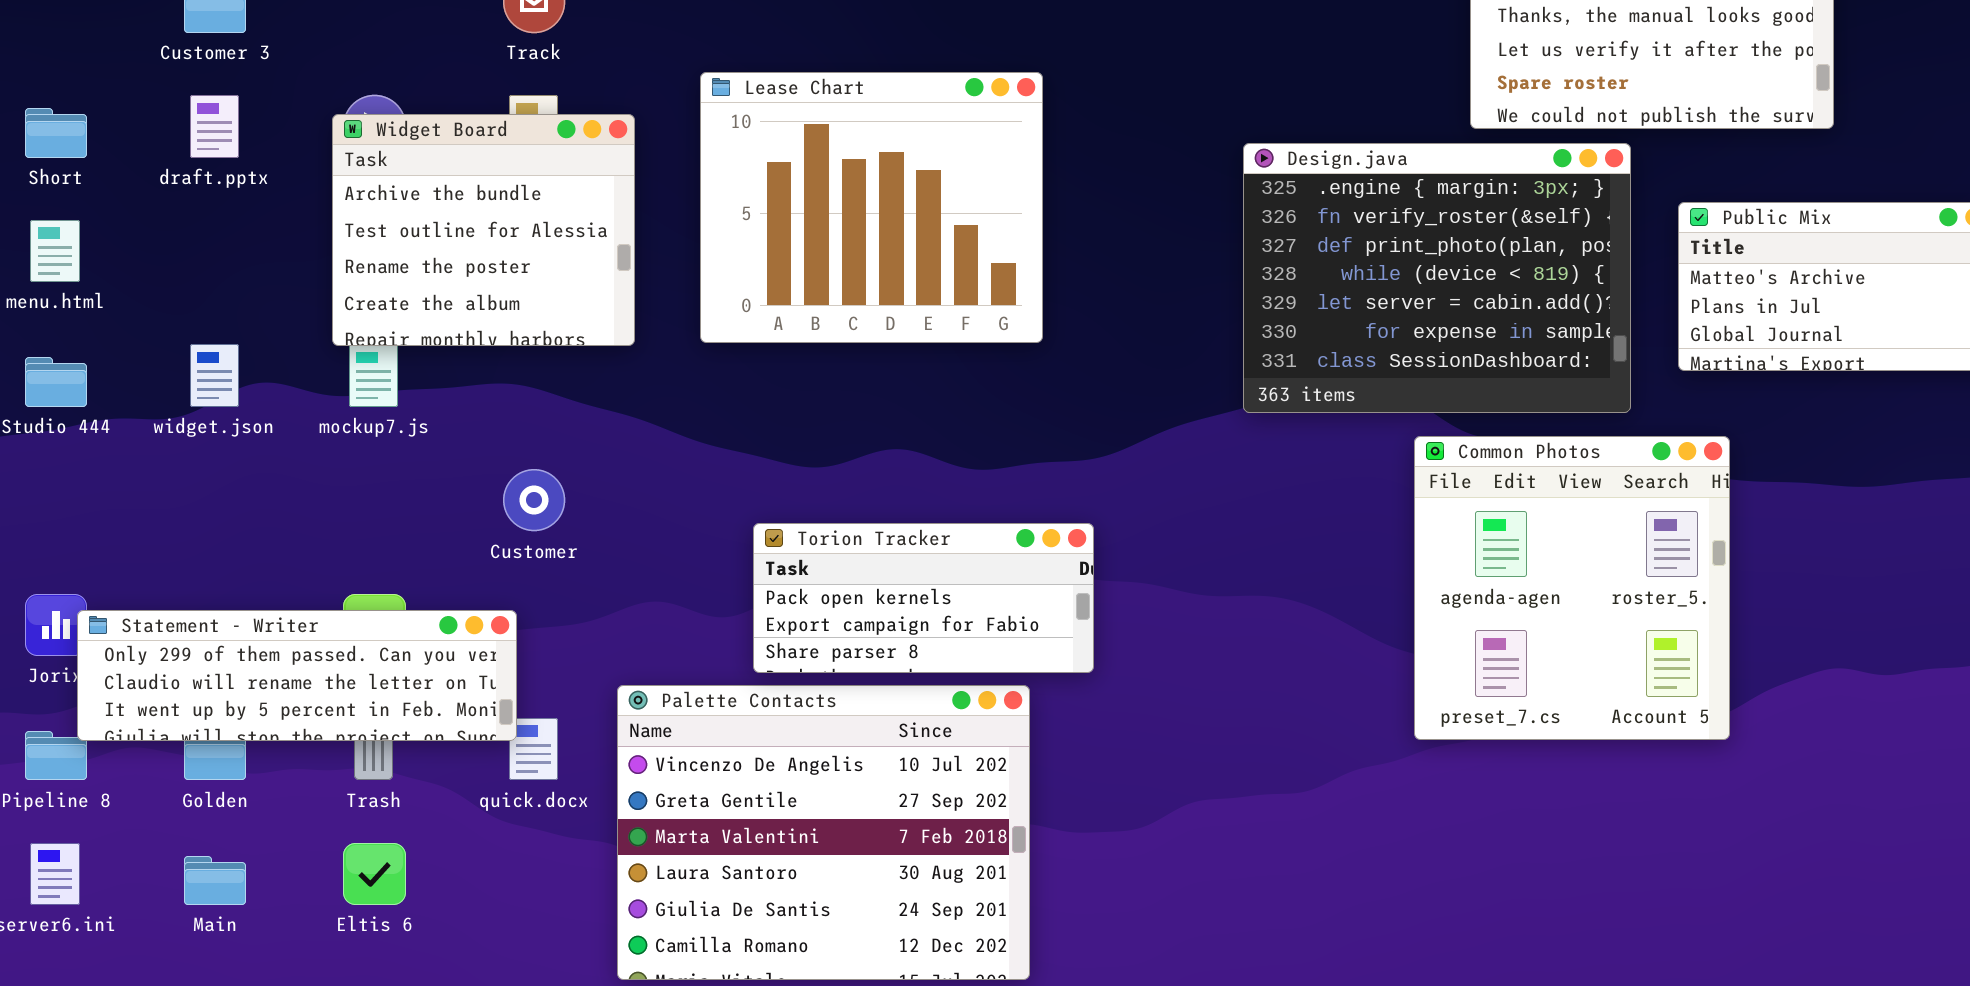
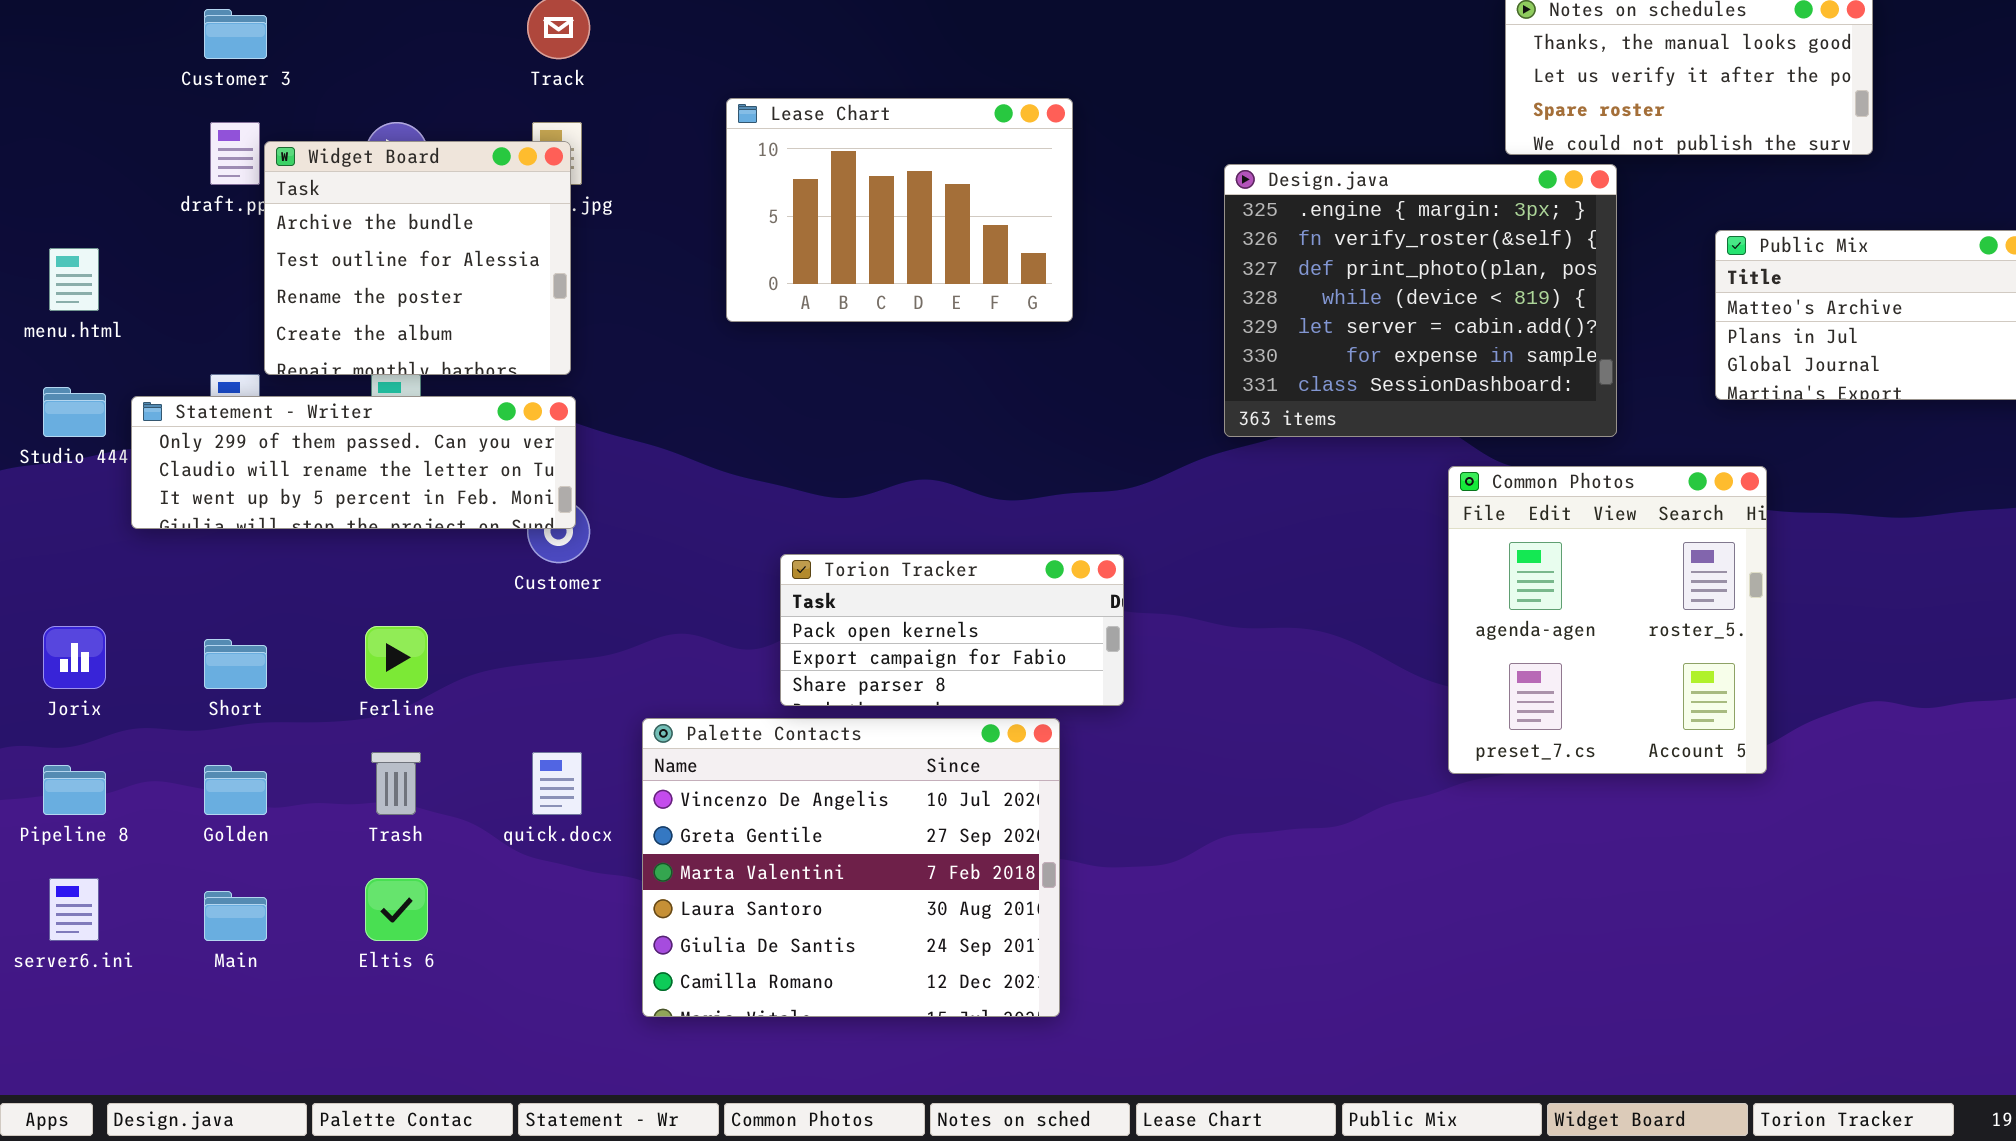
Lease Chart: [700,72,1043,343] -> [726,98,1073,322], resized
Short: [25,108,87,158] -> [204,639,267,689], moved
Widget Board: [332,114,635,346] -> [264,141,571,375], moved
Design.java: [1243,143,1631,413] -> [1224,164,1617,437], moved
Statement - Writer: [77,610,517,741] -> [131,396,576,529], moved

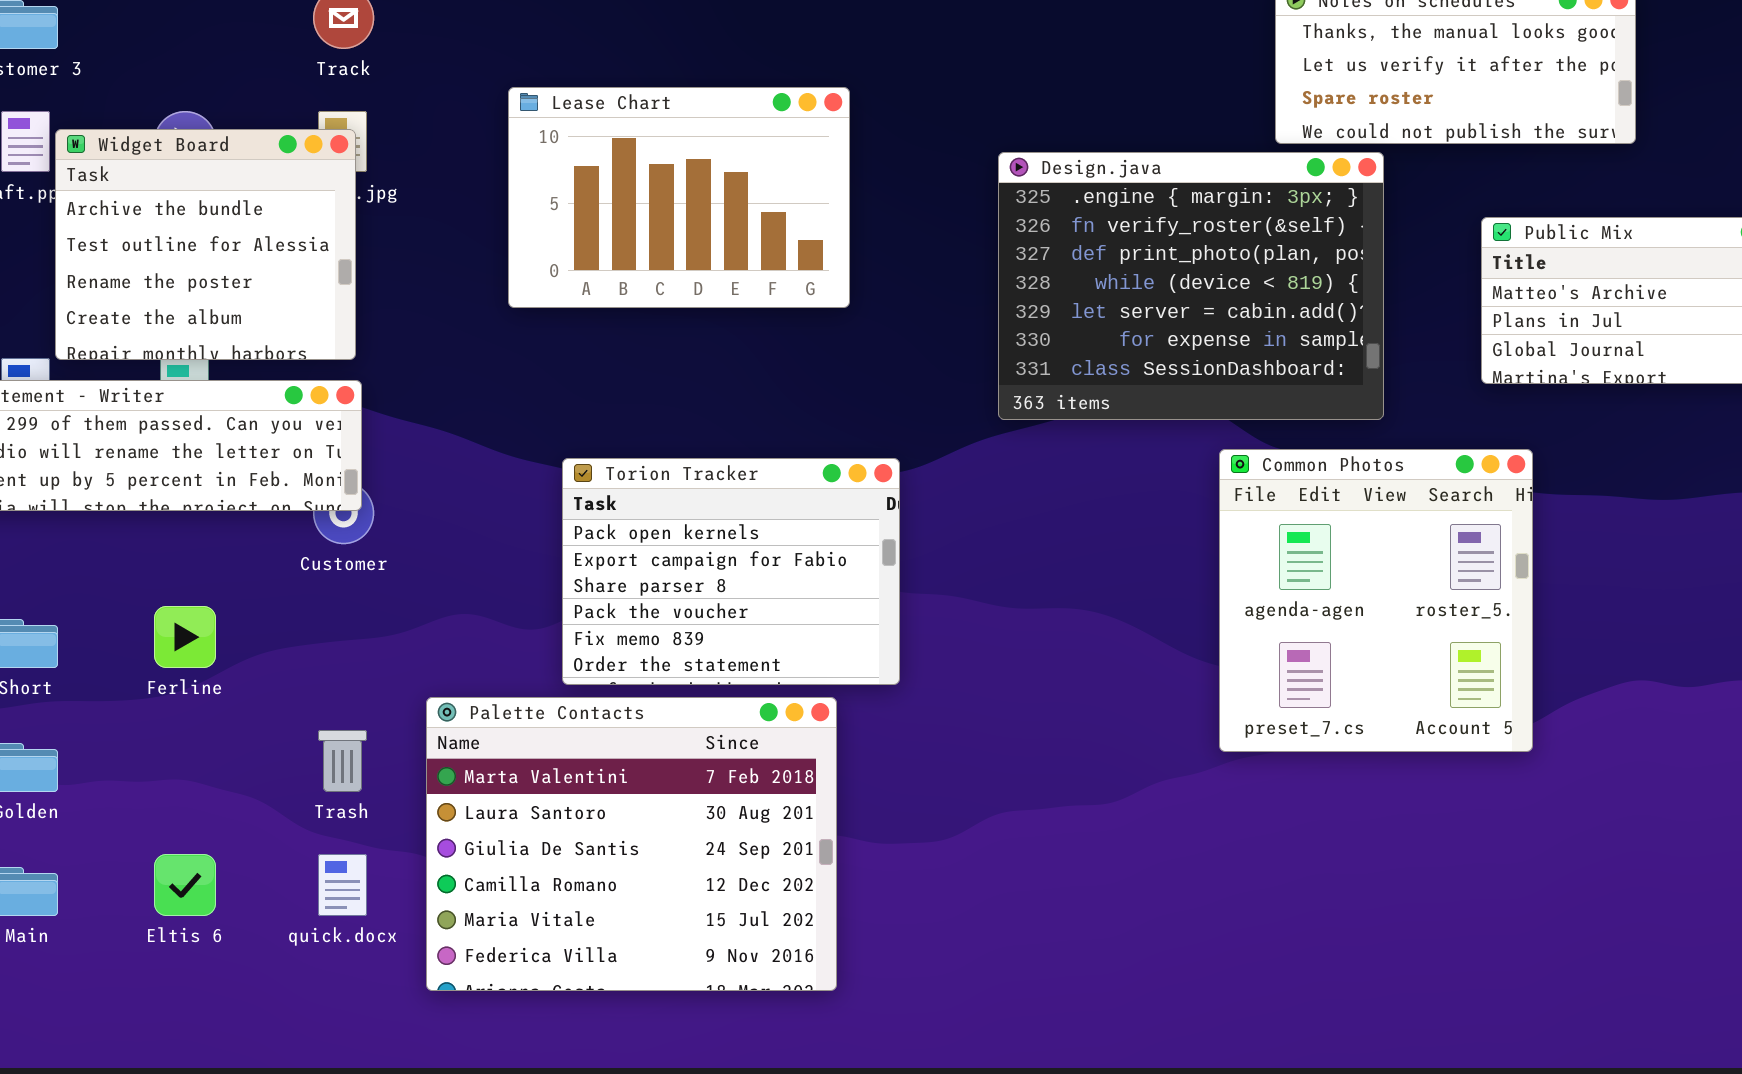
Torion Tracker: [780,554,1124,706] -> [562,458,900,685], resized
Palette Contacts: [642,718,1060,1017] -> [426,697,837,991], scrolled down 2 rows
Trash: [371,752,421,815] -> [318,730,367,792], moved
quick.docx: [532,752,582,815] -> [318,854,367,916], moved

